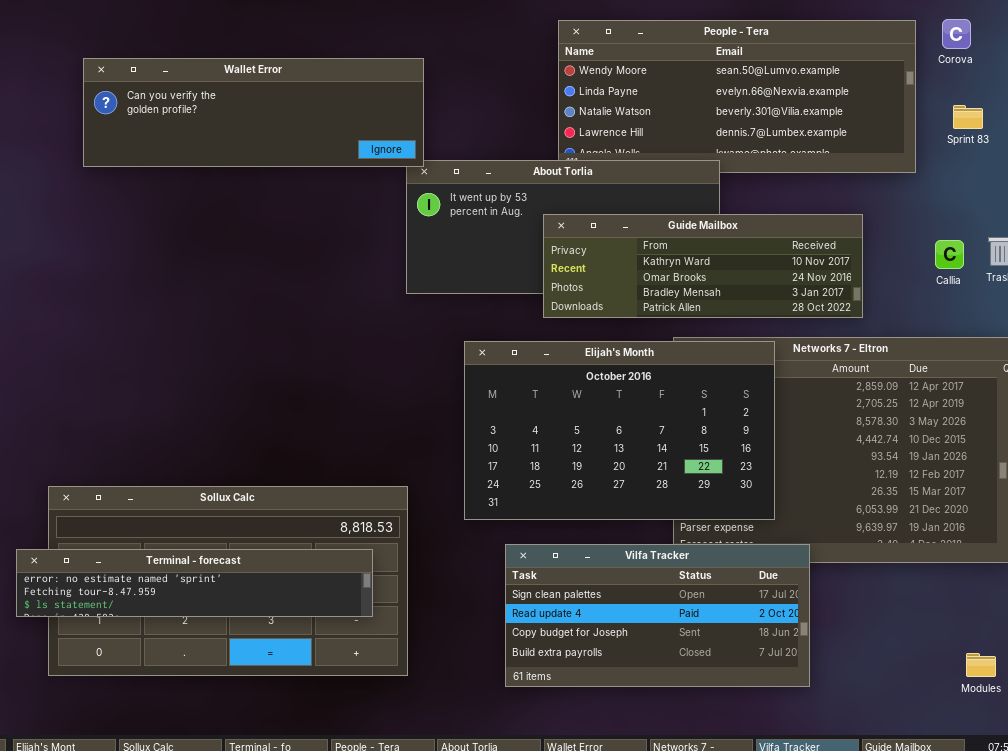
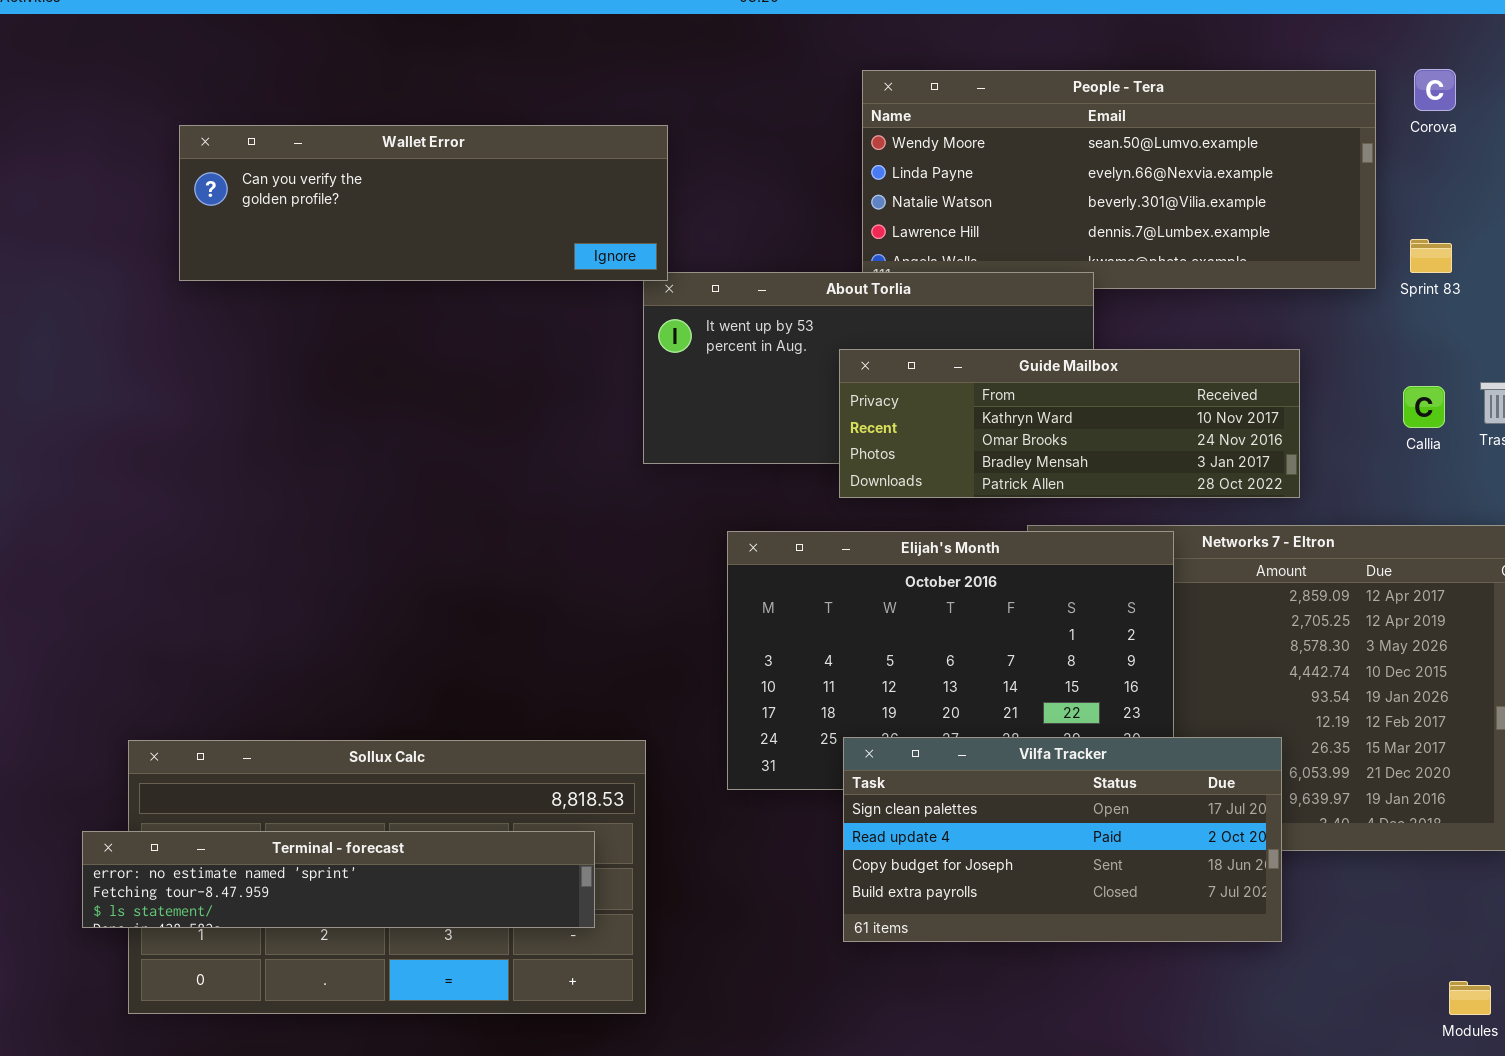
Sprint 83: [953,105,983,129] -> [1410,239,1452,273], moved
Vilfa Tracker: [505,544,810,687] -> [843,737,1282,942], moved

